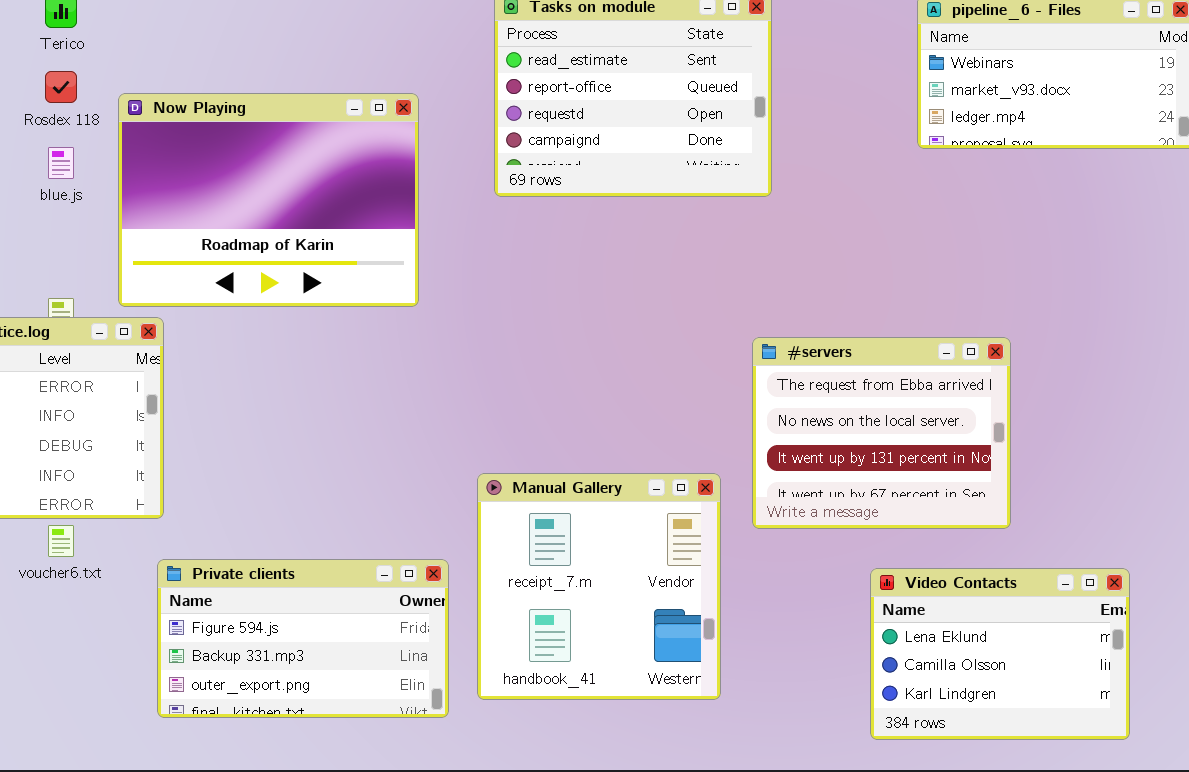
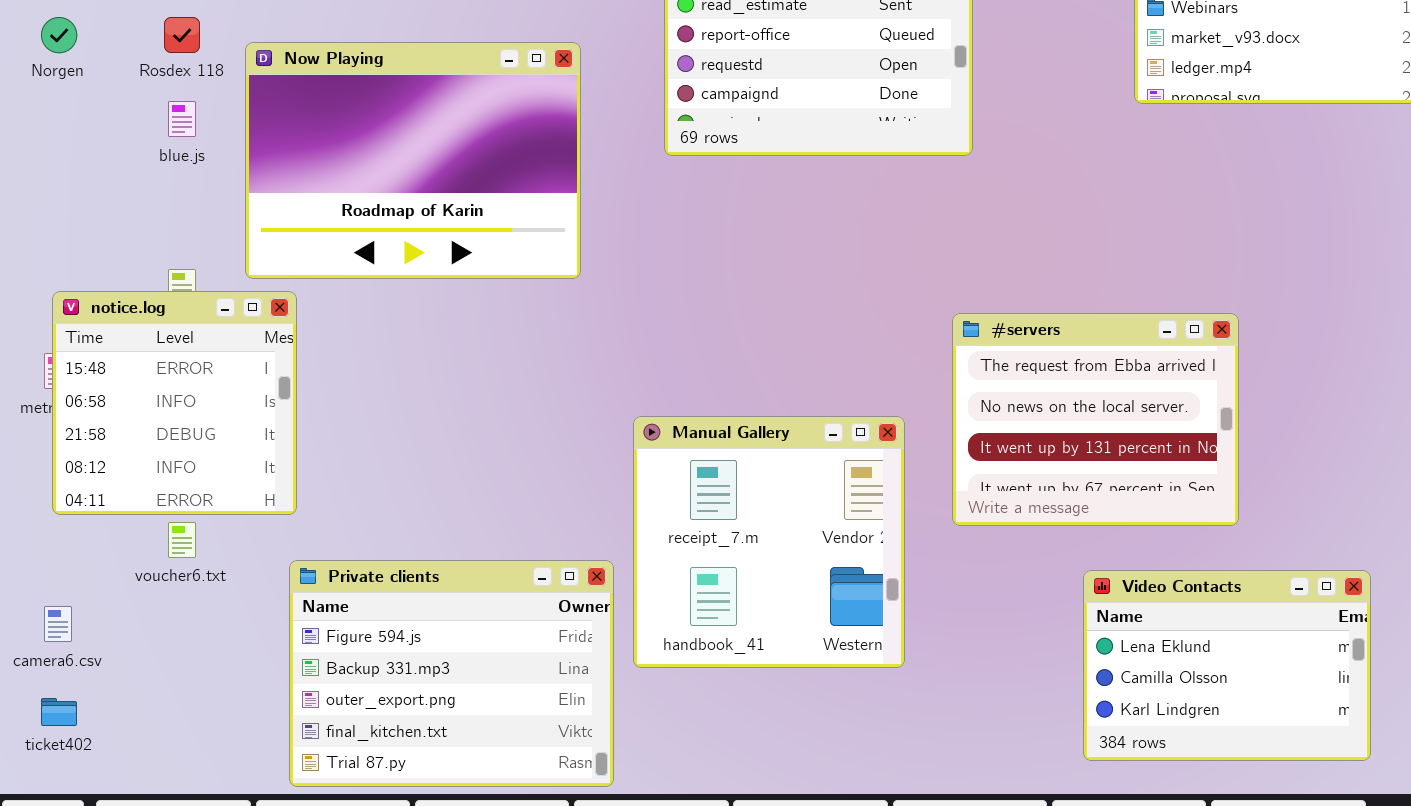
Manual Gallery: [477,473,721,700] -> [633,416,905,668], moved
Private clients: [157,559,449,718] -> [289,560,614,787], resized

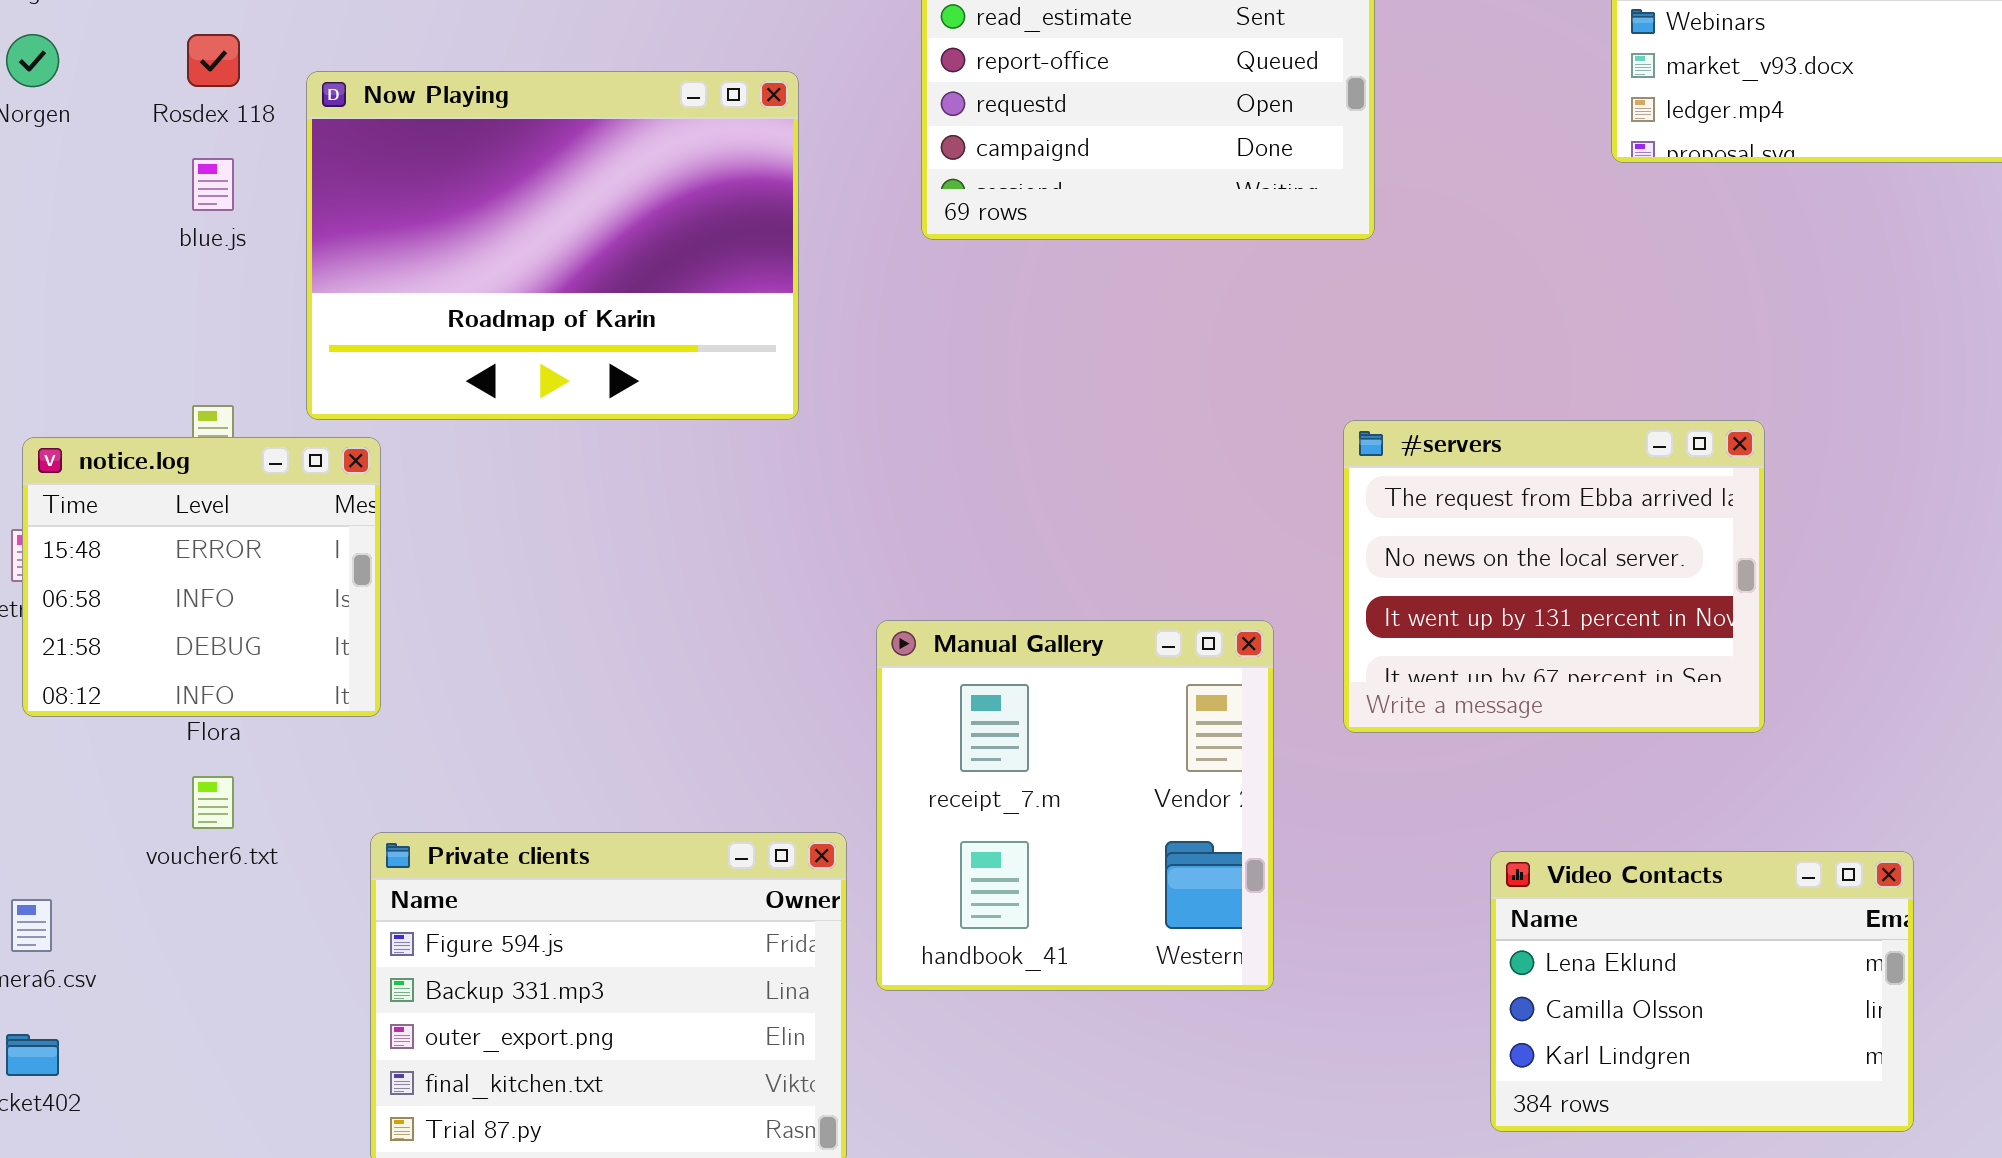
notice.log: [52,291,297,515] -> [22,437,381,717], resized
#servers: [952,313,1239,526] -> [1343,420,1765,733], moved
Video Contacts: [1083,570,1371,761] -> [1490,851,1914,1132], moved

